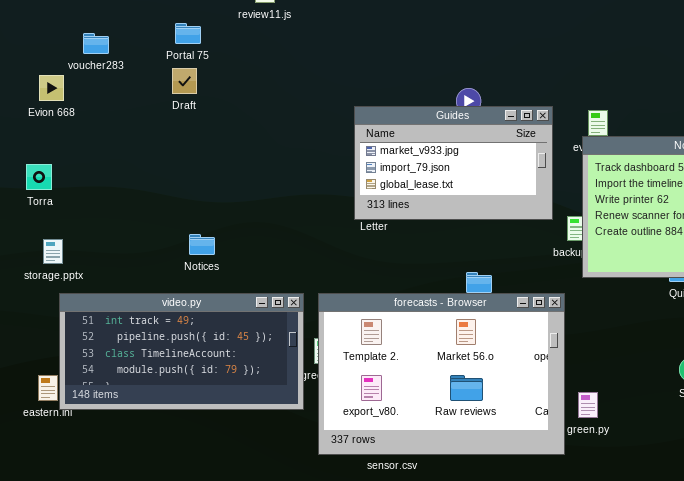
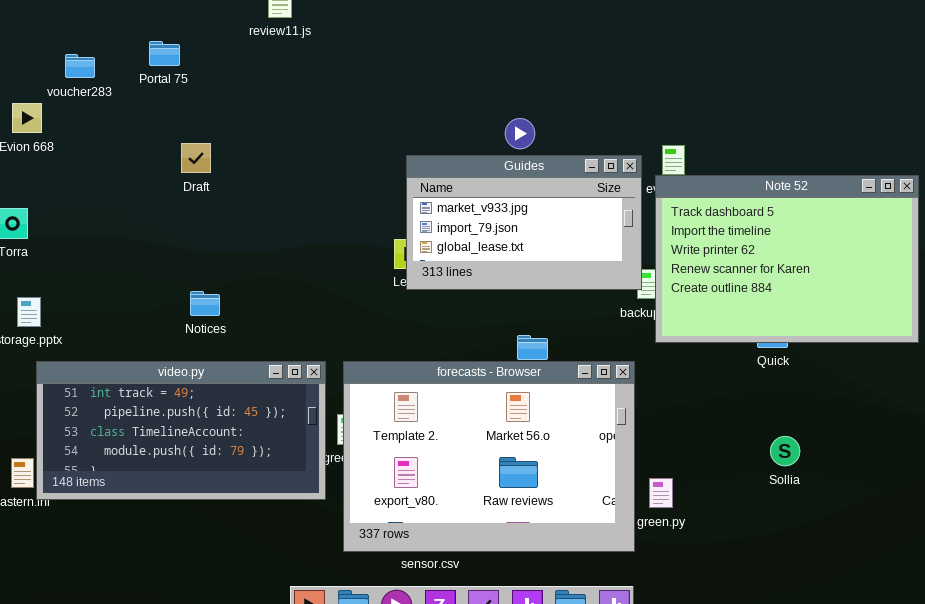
Portal 75: [175,23,201,44] -> [149,41,180,66], moved
Draft: [172,68,197,94] -> [181,143,211,173], moved
Guides: [354,106,553,220] -> [406,155,642,290], moved

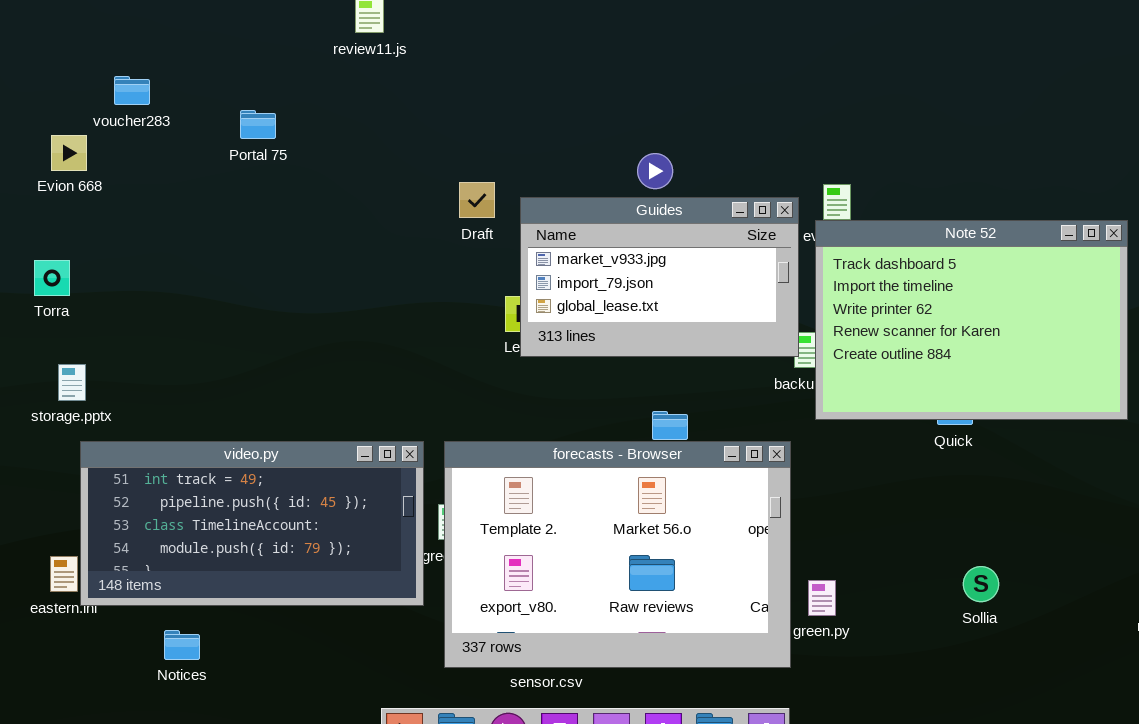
Portal 75: [149,41,180,66] -> [240,110,276,139], moved
Draft: [181,143,211,173] -> [459,182,495,218], moved
Notices: [190,291,220,316] -> [164,630,200,660], moved
Sollia: [770,436,800,466] -> [963,566,999,602], moved

